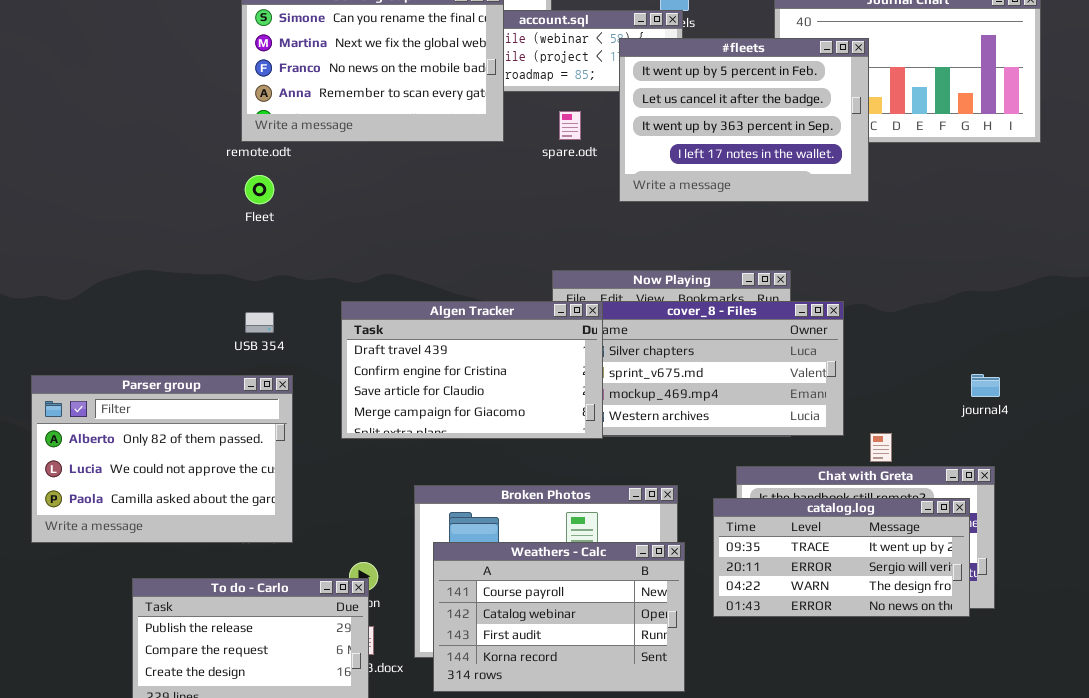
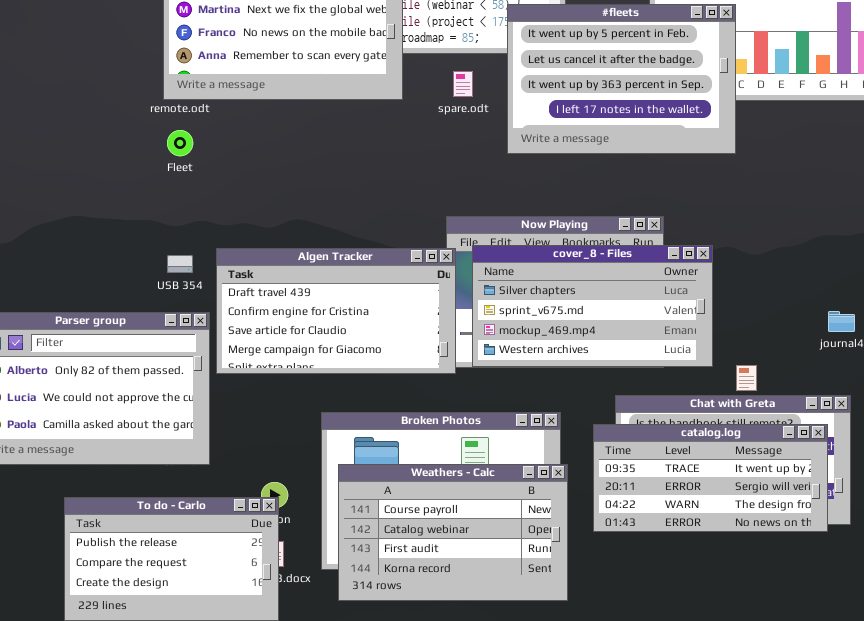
Algen Tracker: [341,301,603,439] -> [216,248,456,374], moved

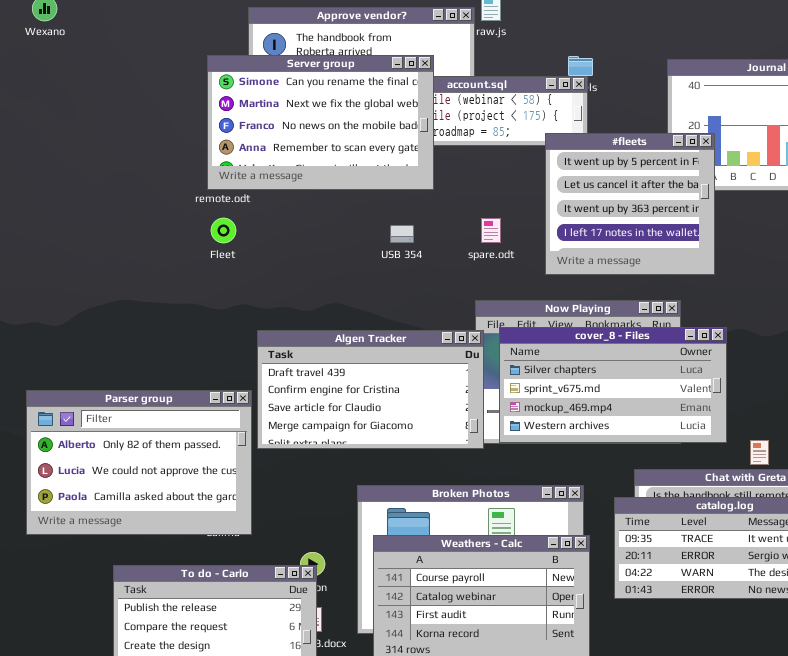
#fleets: [507,4,736,154] -> [545,133,715,275], moved, resized
spare.odt: [453,71,473,97] -> [481,218,501,243], moved
USB 354: [167,255,193,273] -> [390,225,414,243], moved

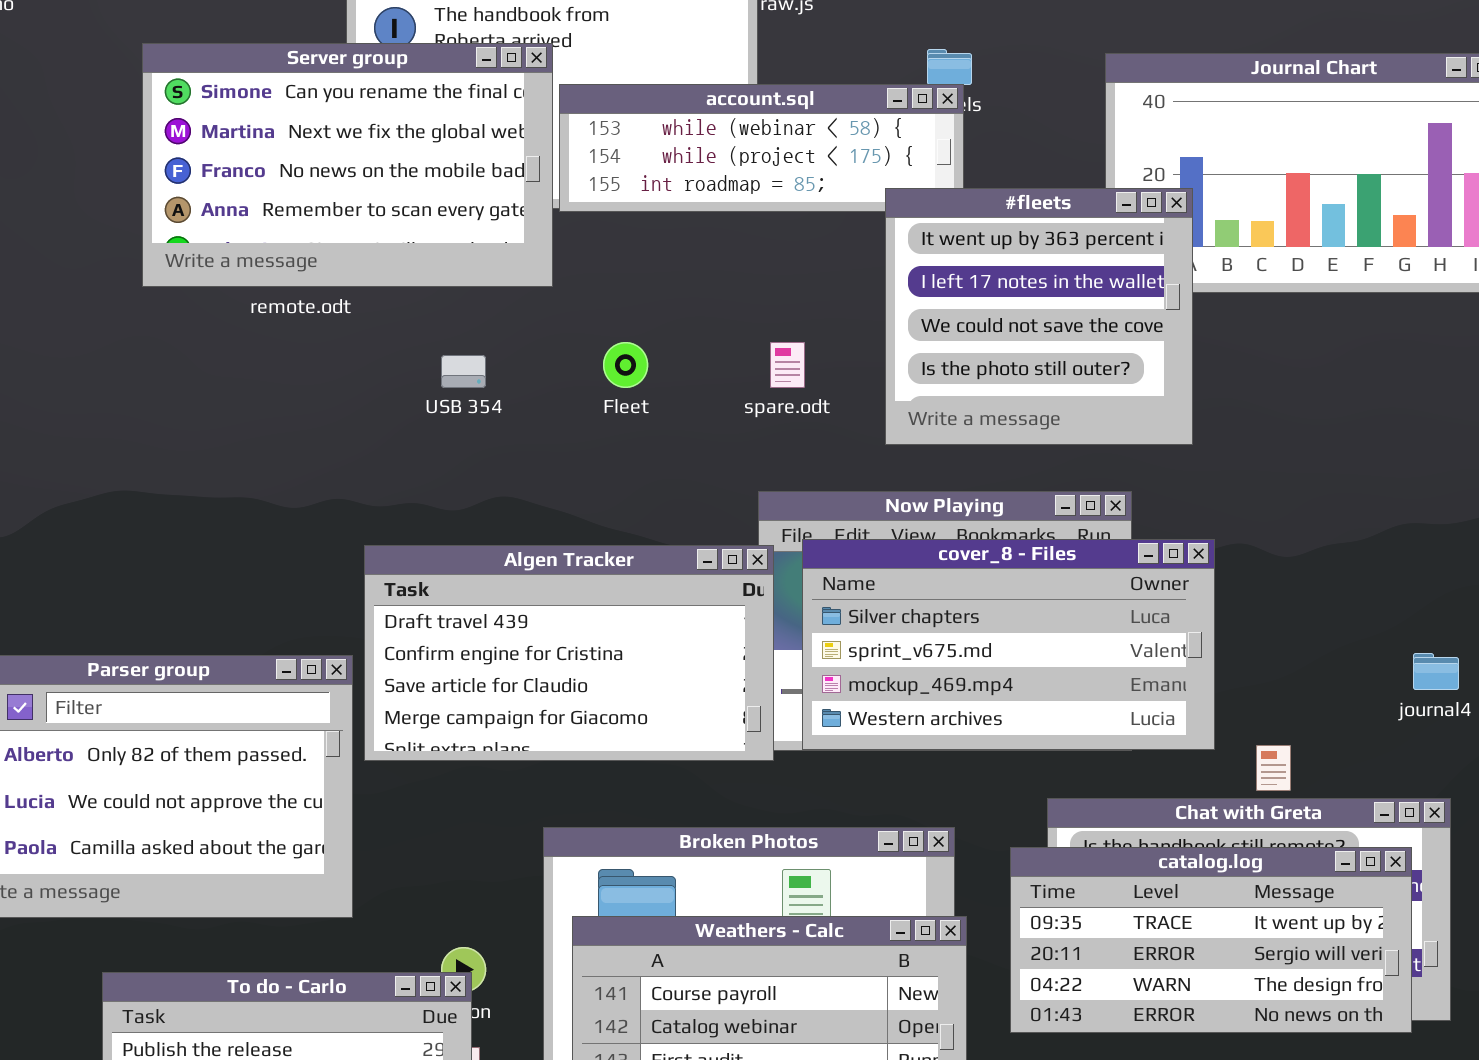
Server group: [207,55,434,190] -> [142,43,553,287], moved
#fleets: [545,133,715,275] -> [885,188,1193,445], scrolled down 2 rows
Fleet: [211,218,236,243] -> [603,342,648,388], moved
USB 354: [390,225,414,243] -> [441,355,486,388], moved

